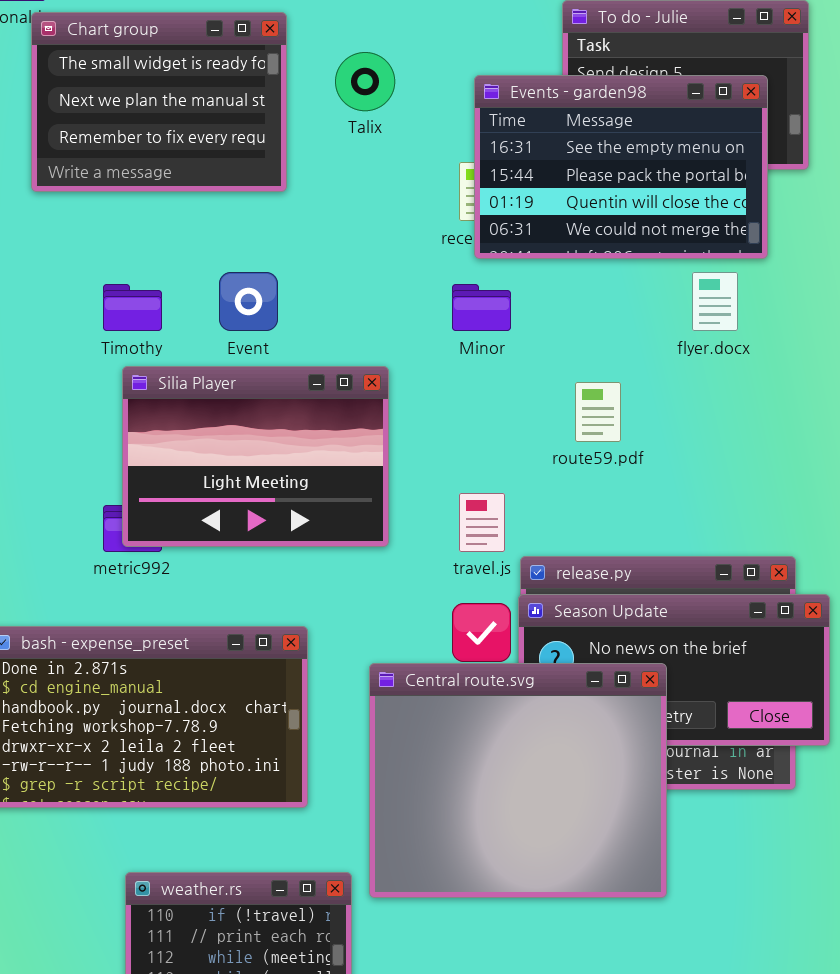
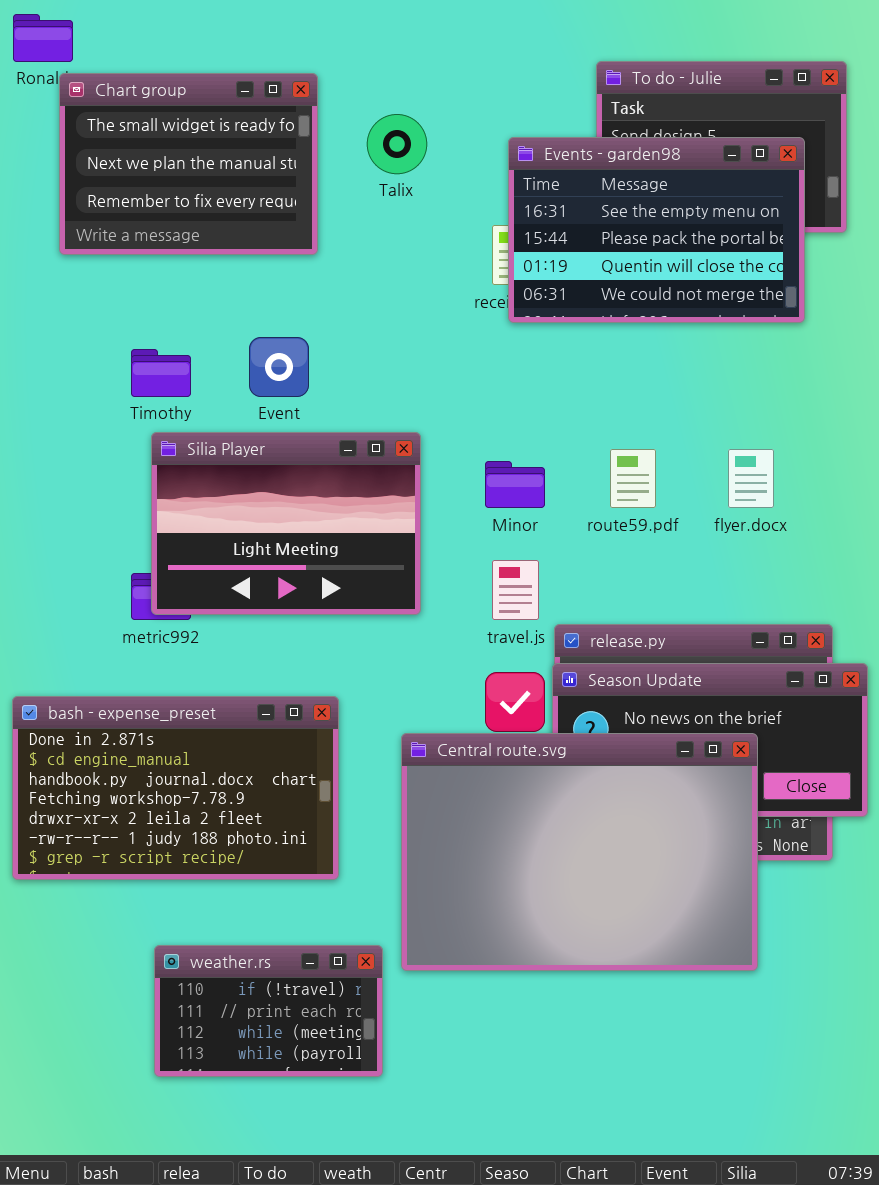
flyer.docx: [692,272,738,331] -> [728,449,774,508], moved
Minor: [452,284,511,331] -> [485,461,545,508], moved
Central route.svg: [369,663,667,898] -> [401,733,758,971], resized

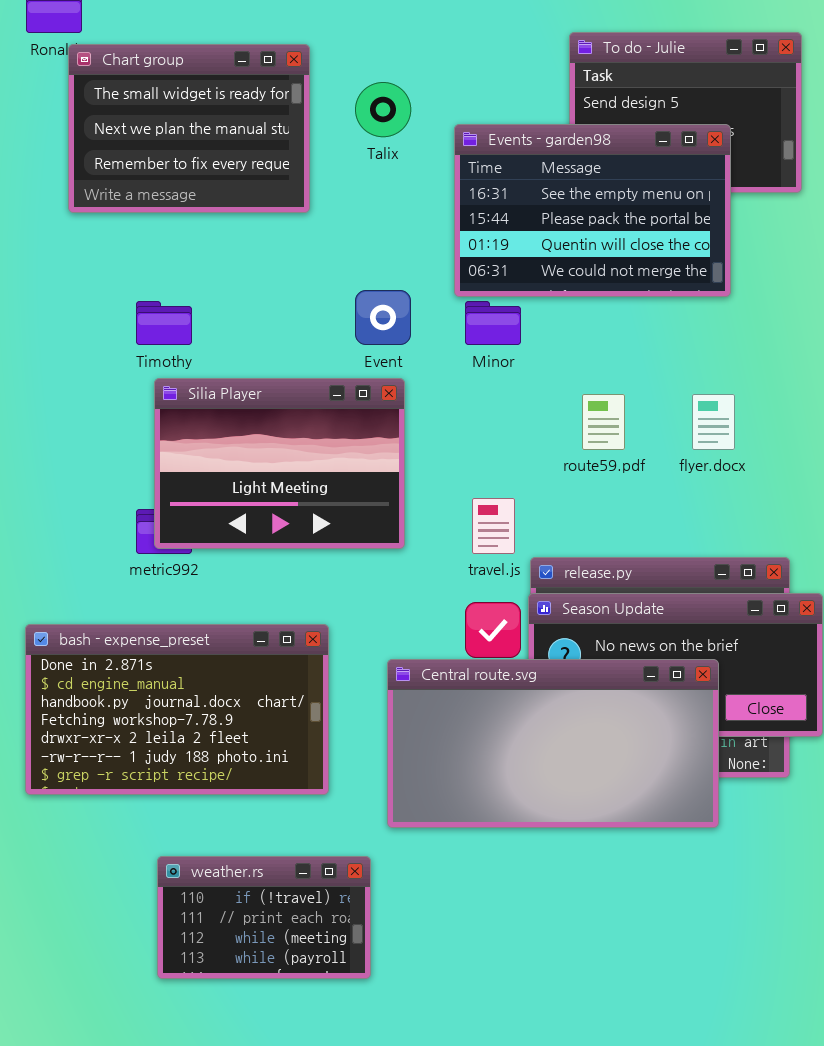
Events - garden98: [508,137,805,323] -> [454,124,731,297], moved
Event: [249,337,309,397] -> [355,290,411,345], moved
Minor: [485,461,545,508] -> [465,301,521,345], moved
Central route.svg: [401,733,758,971] -> [387,659,719,828], resized

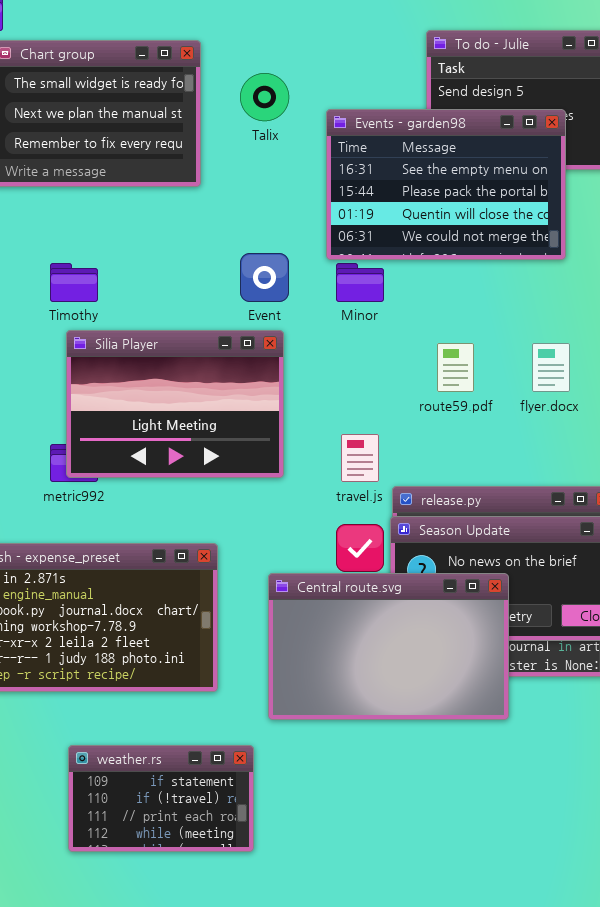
Central route.svg: [387,659,719,828] -> [268,573,509,720], resized
weather.rs: [157,856,371,979] -> [68,745,254,852], scrolled up 1 row

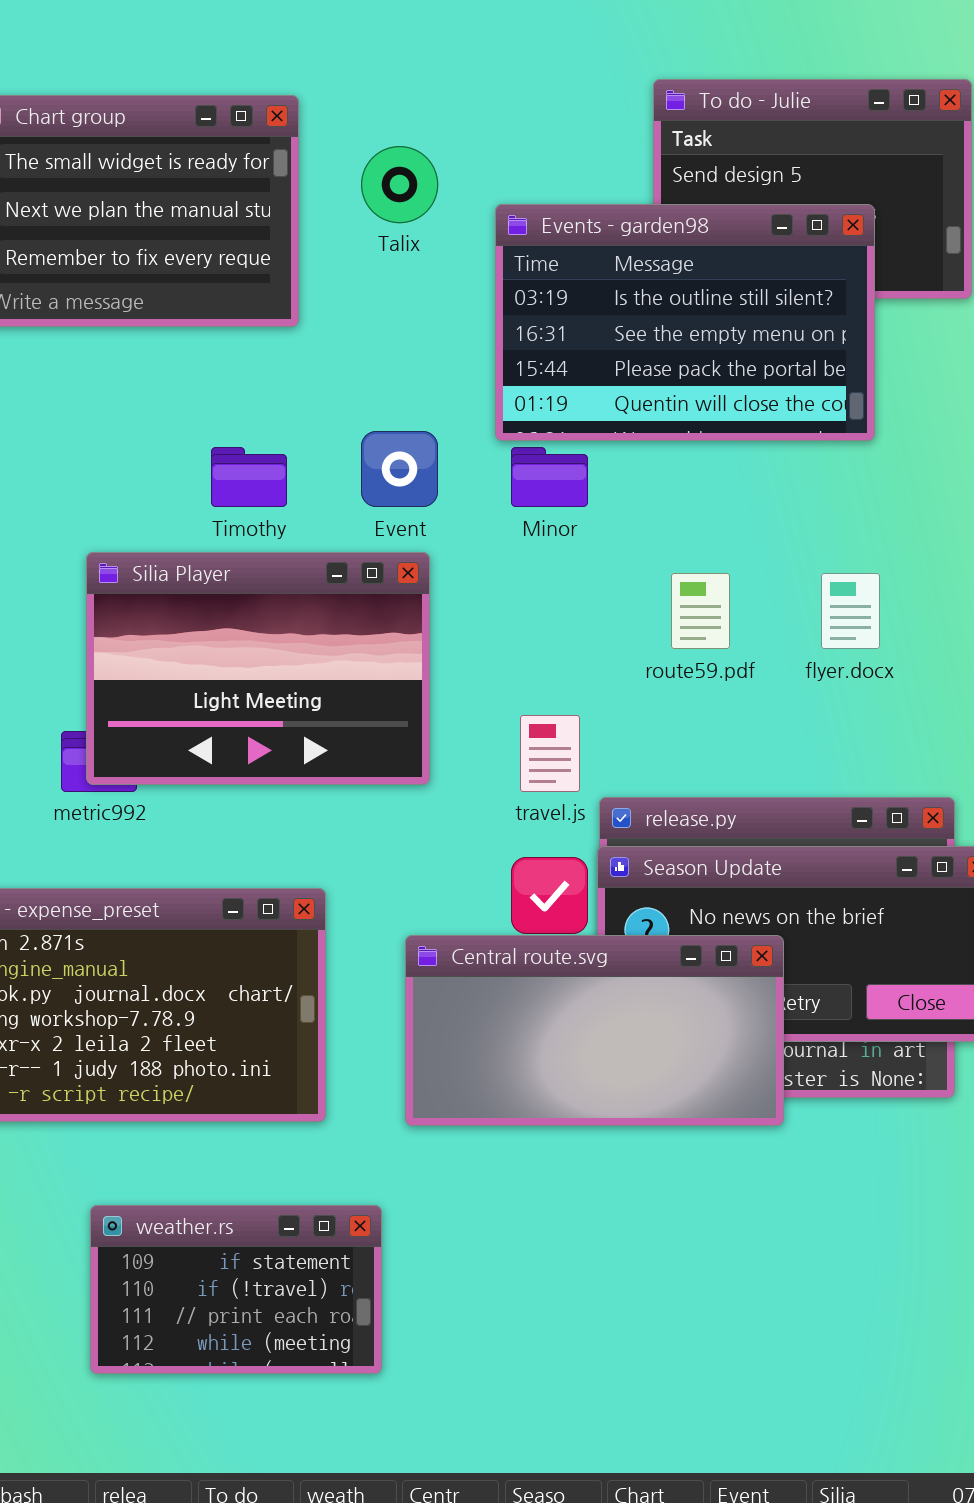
Events - garden98: [326,109,566,260] -> [495,204,875,441], scrolled up 1 row
Timothy: [50,263,98,302] -> [211,447,287,507], moved
Central route.svg: [268,573,509,720] -> [405,935,784,1126], resized

